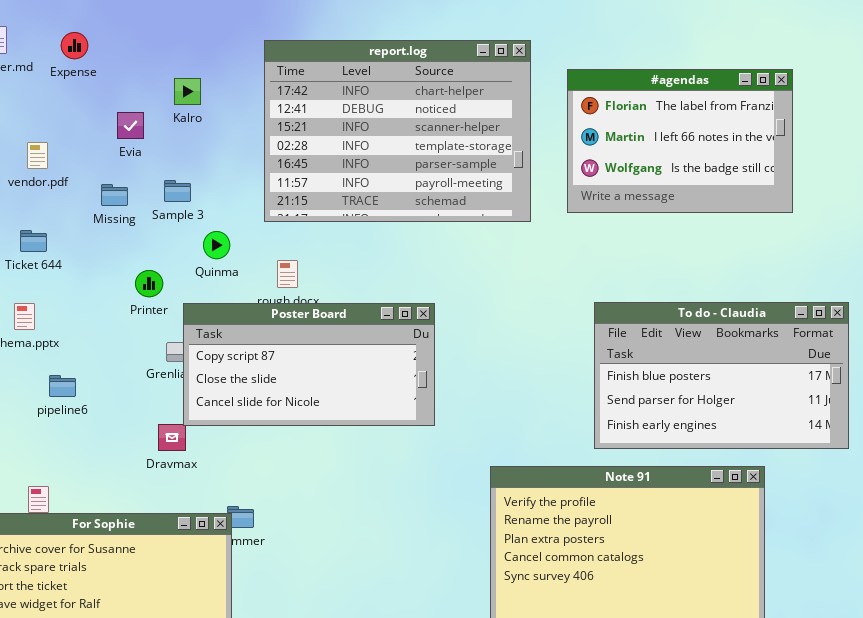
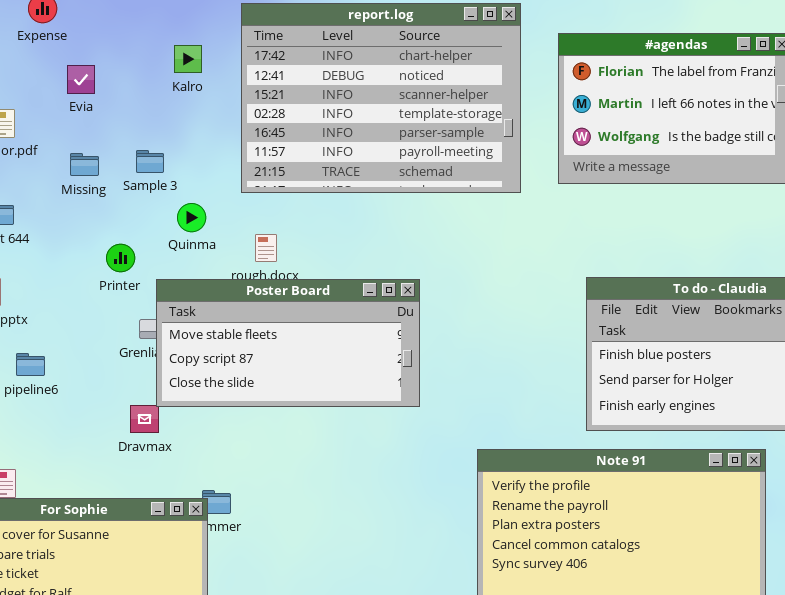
Kalro: [174,78,201,105] -> [174,45,202,73], moved
Evia: [117,112,144,139] -> [67,65,95,94], moved
Poster Board: [183,303,435,426] -> [156,279,420,407], scrolled up 1 row

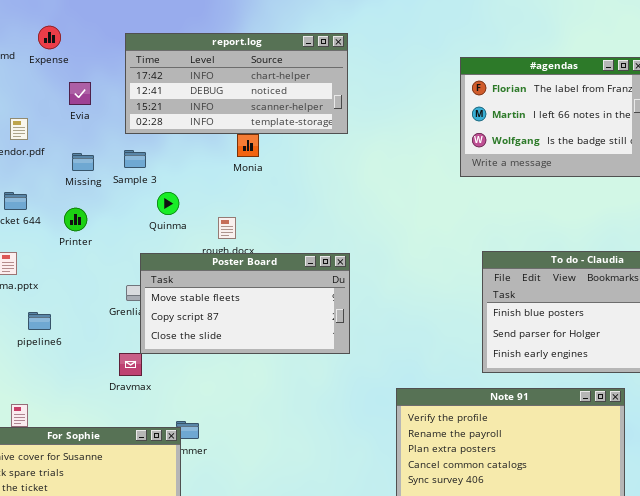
report.log: [241,3,521,193] -> [125,33,348,134], moved, resized
Printer: [106,244,135,272] -> [64,208,87,231], moved

